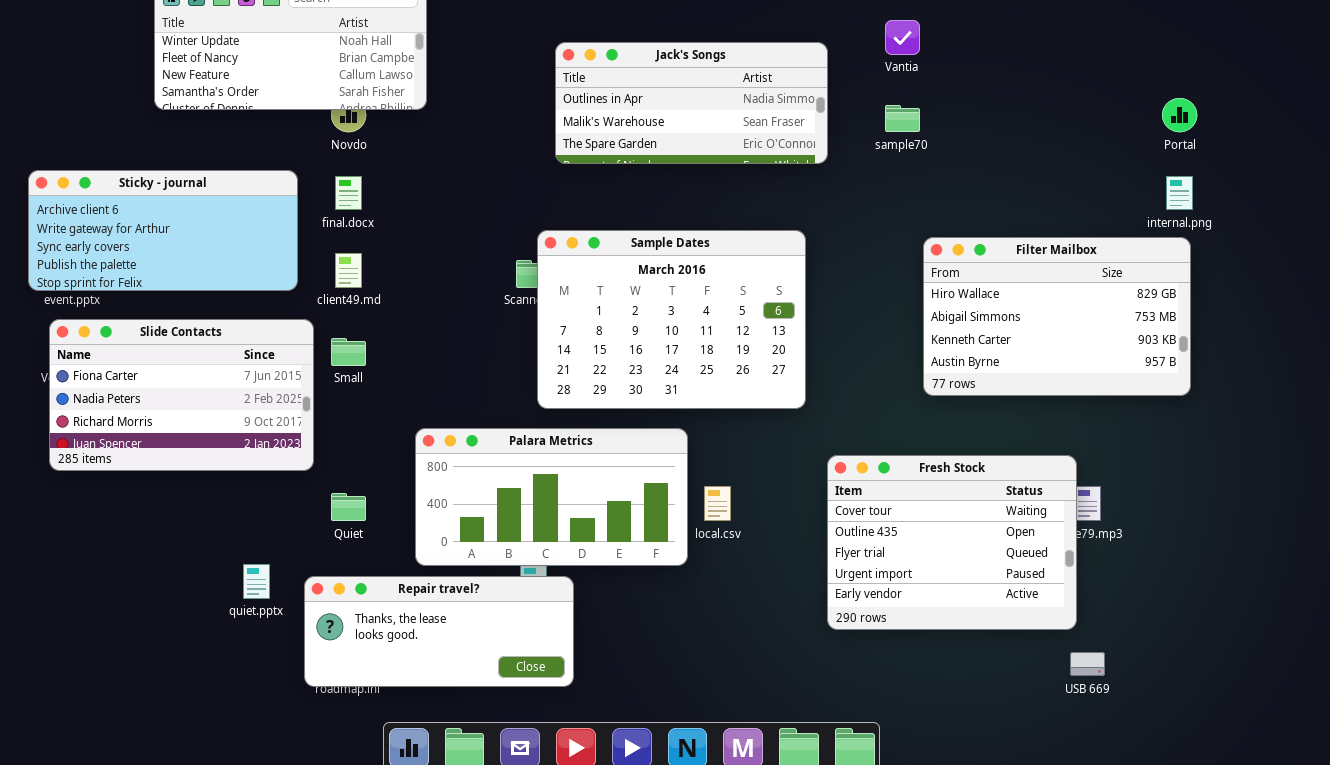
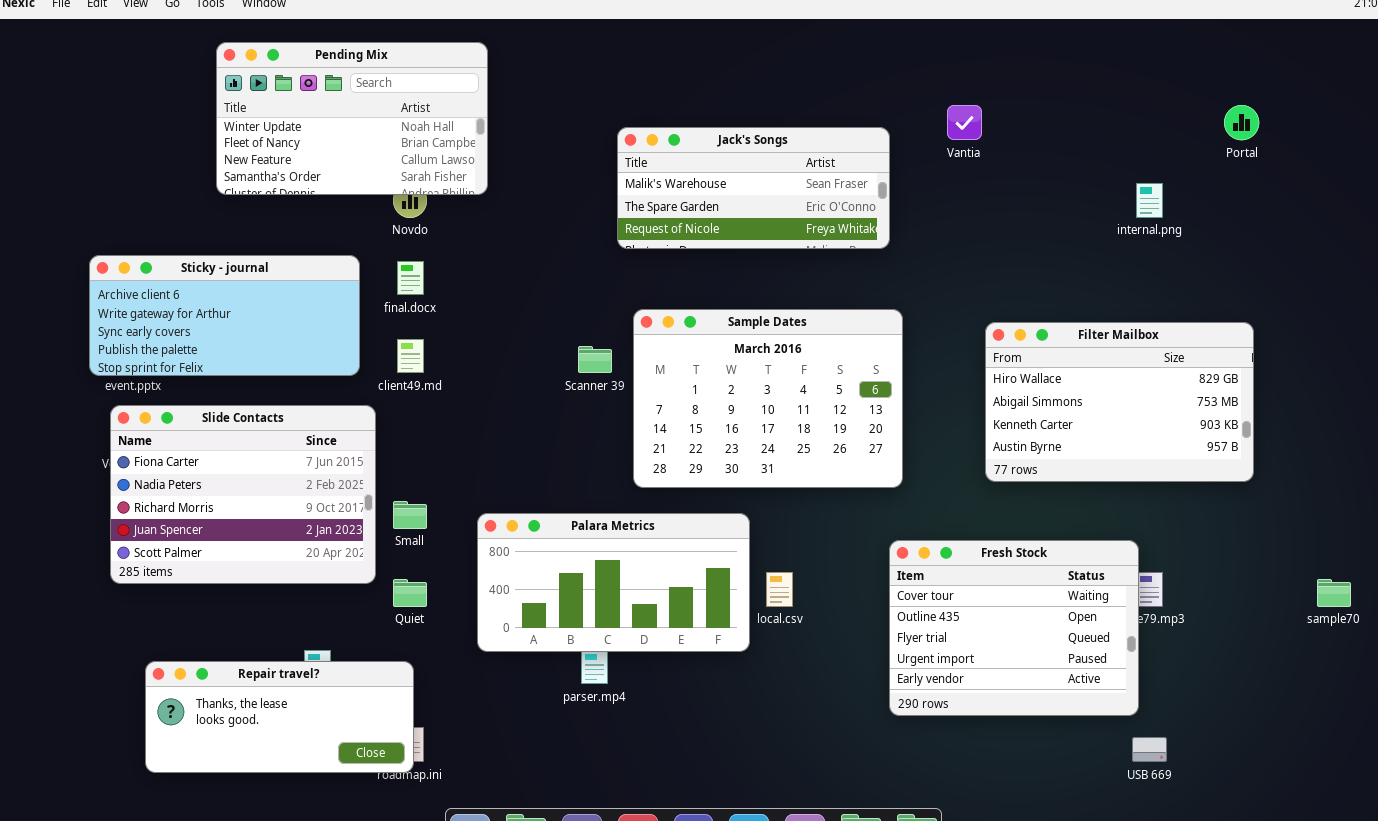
Jack's Songs: [555,42,828,164] -> [617,127,890,249], scrolled down 1 row
Portal: [1162,98,1197,132] -> [1224,105,1259,140], moved
sample70: [885,105,920,132] -> [1317,579,1351,607], moved
internal.png: [1166,176,1193,210] -> [1136,183,1163,218], moved
Sample Dates: [537,230,806,409] -> [633,309,903,488], moved
Slide Contacts: [49,319,314,471] -> [110,405,376,584], resized
Small: [331,338,366,366] -> [393,501,427,529], moved
Repair travel?: [304,576,574,687] -> [145,661,414,773], moved

